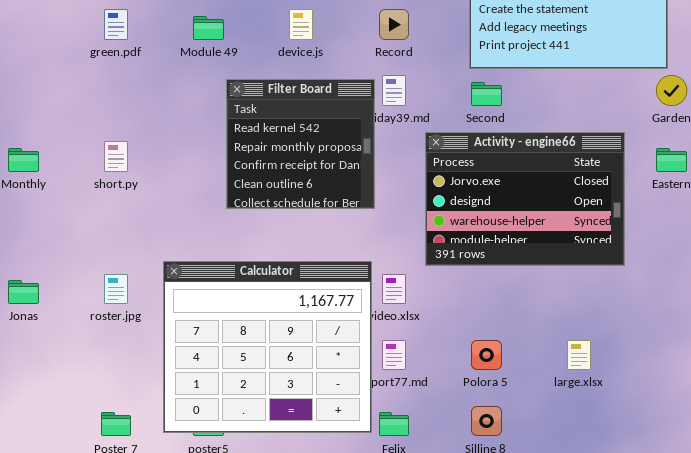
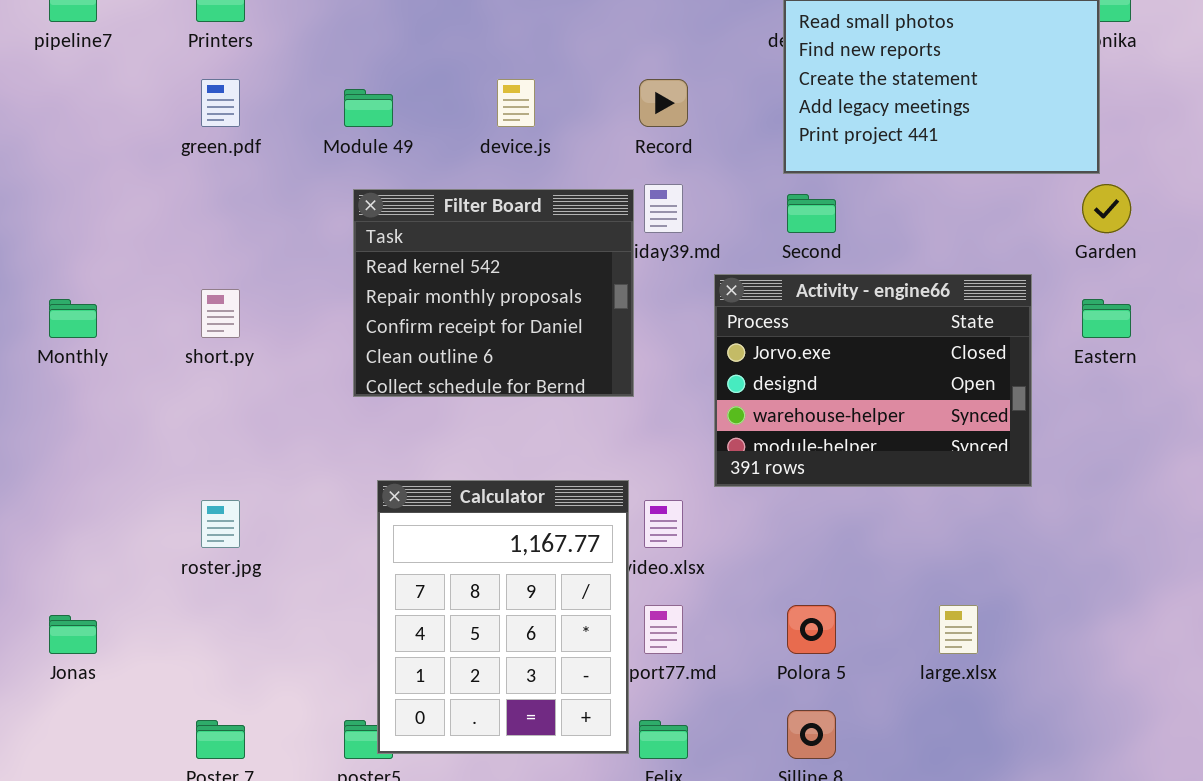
Filter Board: [226,79,375,209] -> [353,189,634,397], resized
Calculator: [163,261,372,433] -> [377,480,629,754], resized
Jonas: [8,280,39,304] -> [49,615,97,654], moved

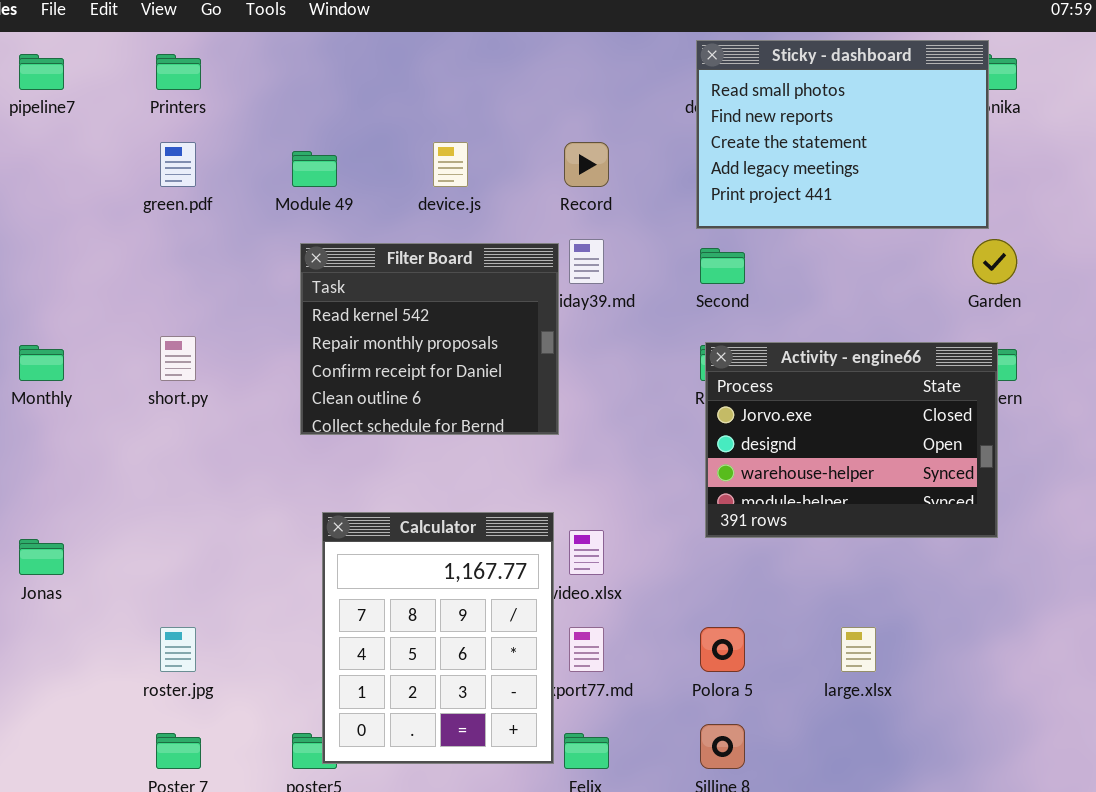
Activity - engine66: [714,274,1032,487] -> [705,342,998,538], moved
roster.jpg: [201,500,240,548] -> [160,627,196,672], moved
Jonas: [49,615,97,654] -> [19,539,64,575], moved

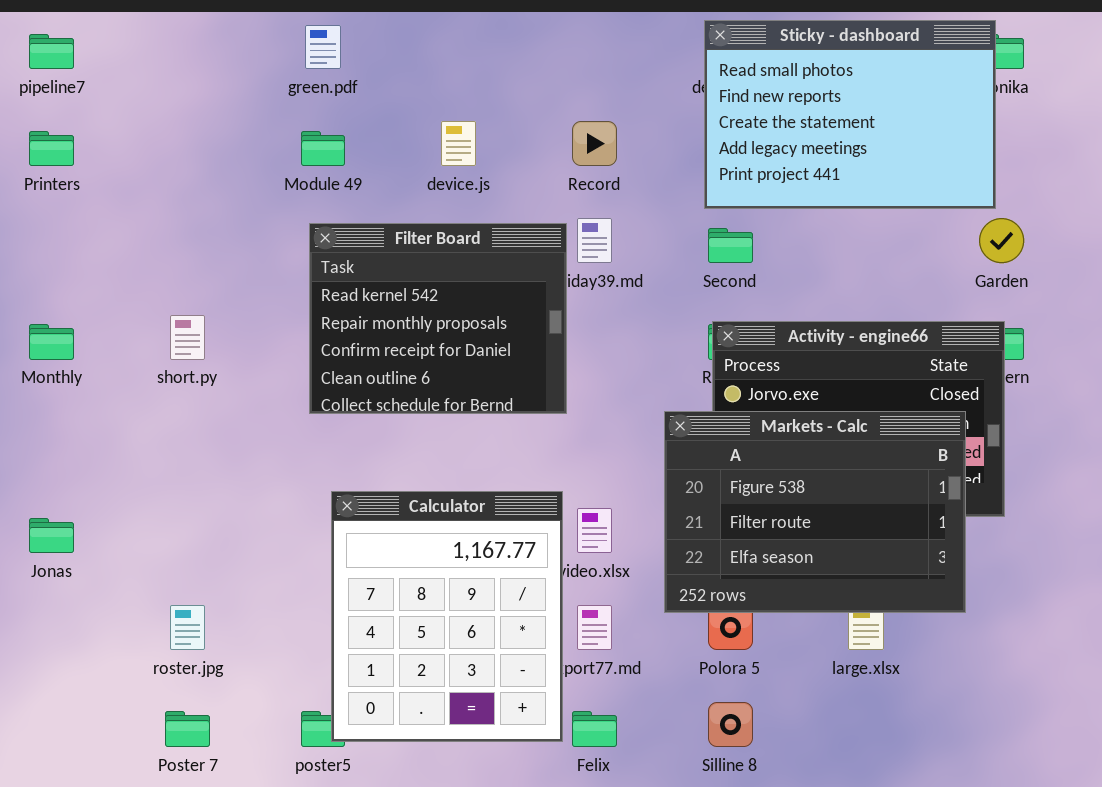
Printers: [156,54,201,90] -> [29,131,74,166], moved
green.pdf: [160,142,196,187] -> [305,25,341,69], moved
Markets - Calc: none -> [664,411,966,613], opened

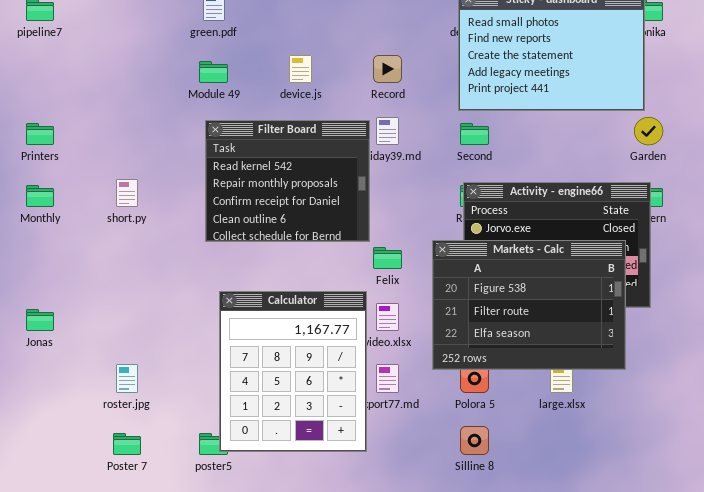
Printers: [29,131,74,166] -> [26,123,54,145], moved
Felix: [572,711,617,747] -> [373,247,402,269], moved

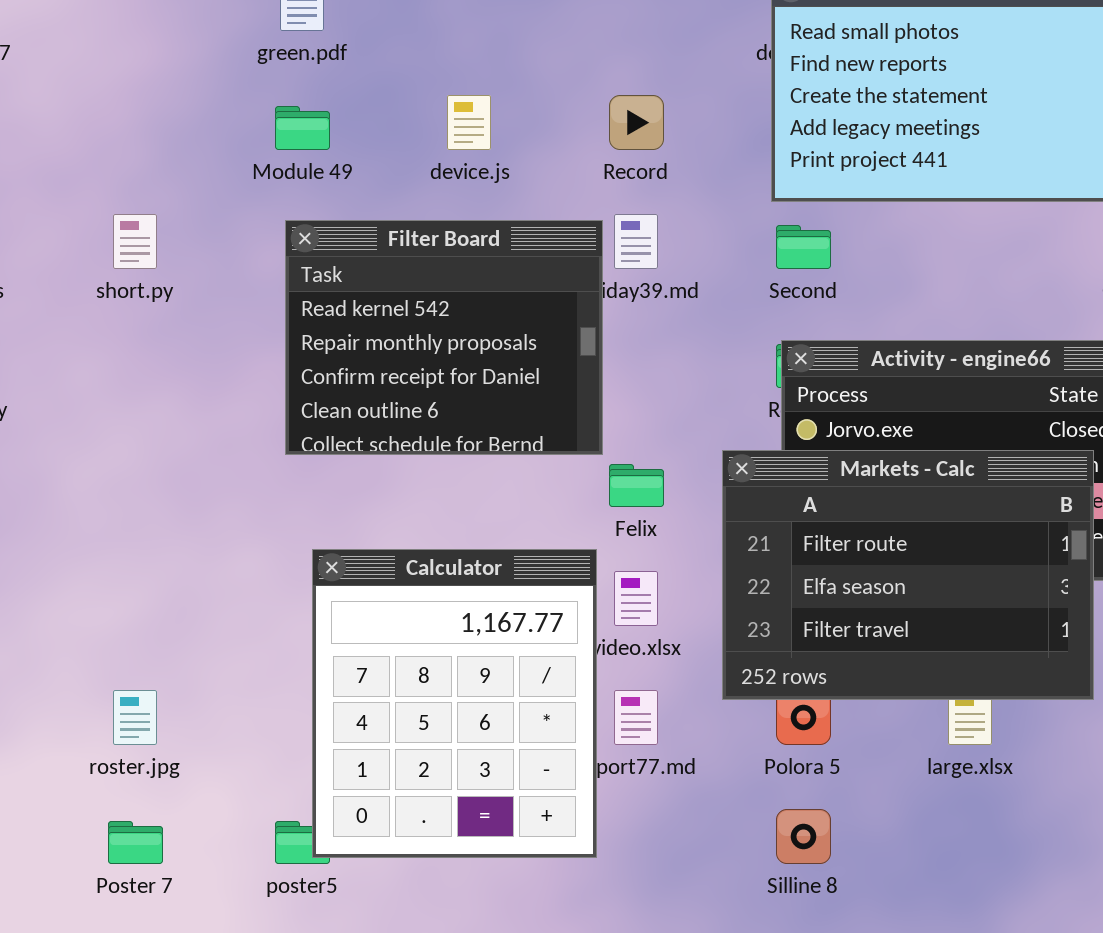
short.py: [116,179,138,207] -> [113,214,157,269], moved
Markets - Calc: [432,240,626,370] -> [722,450,1094,700], scrolled down 1 row

